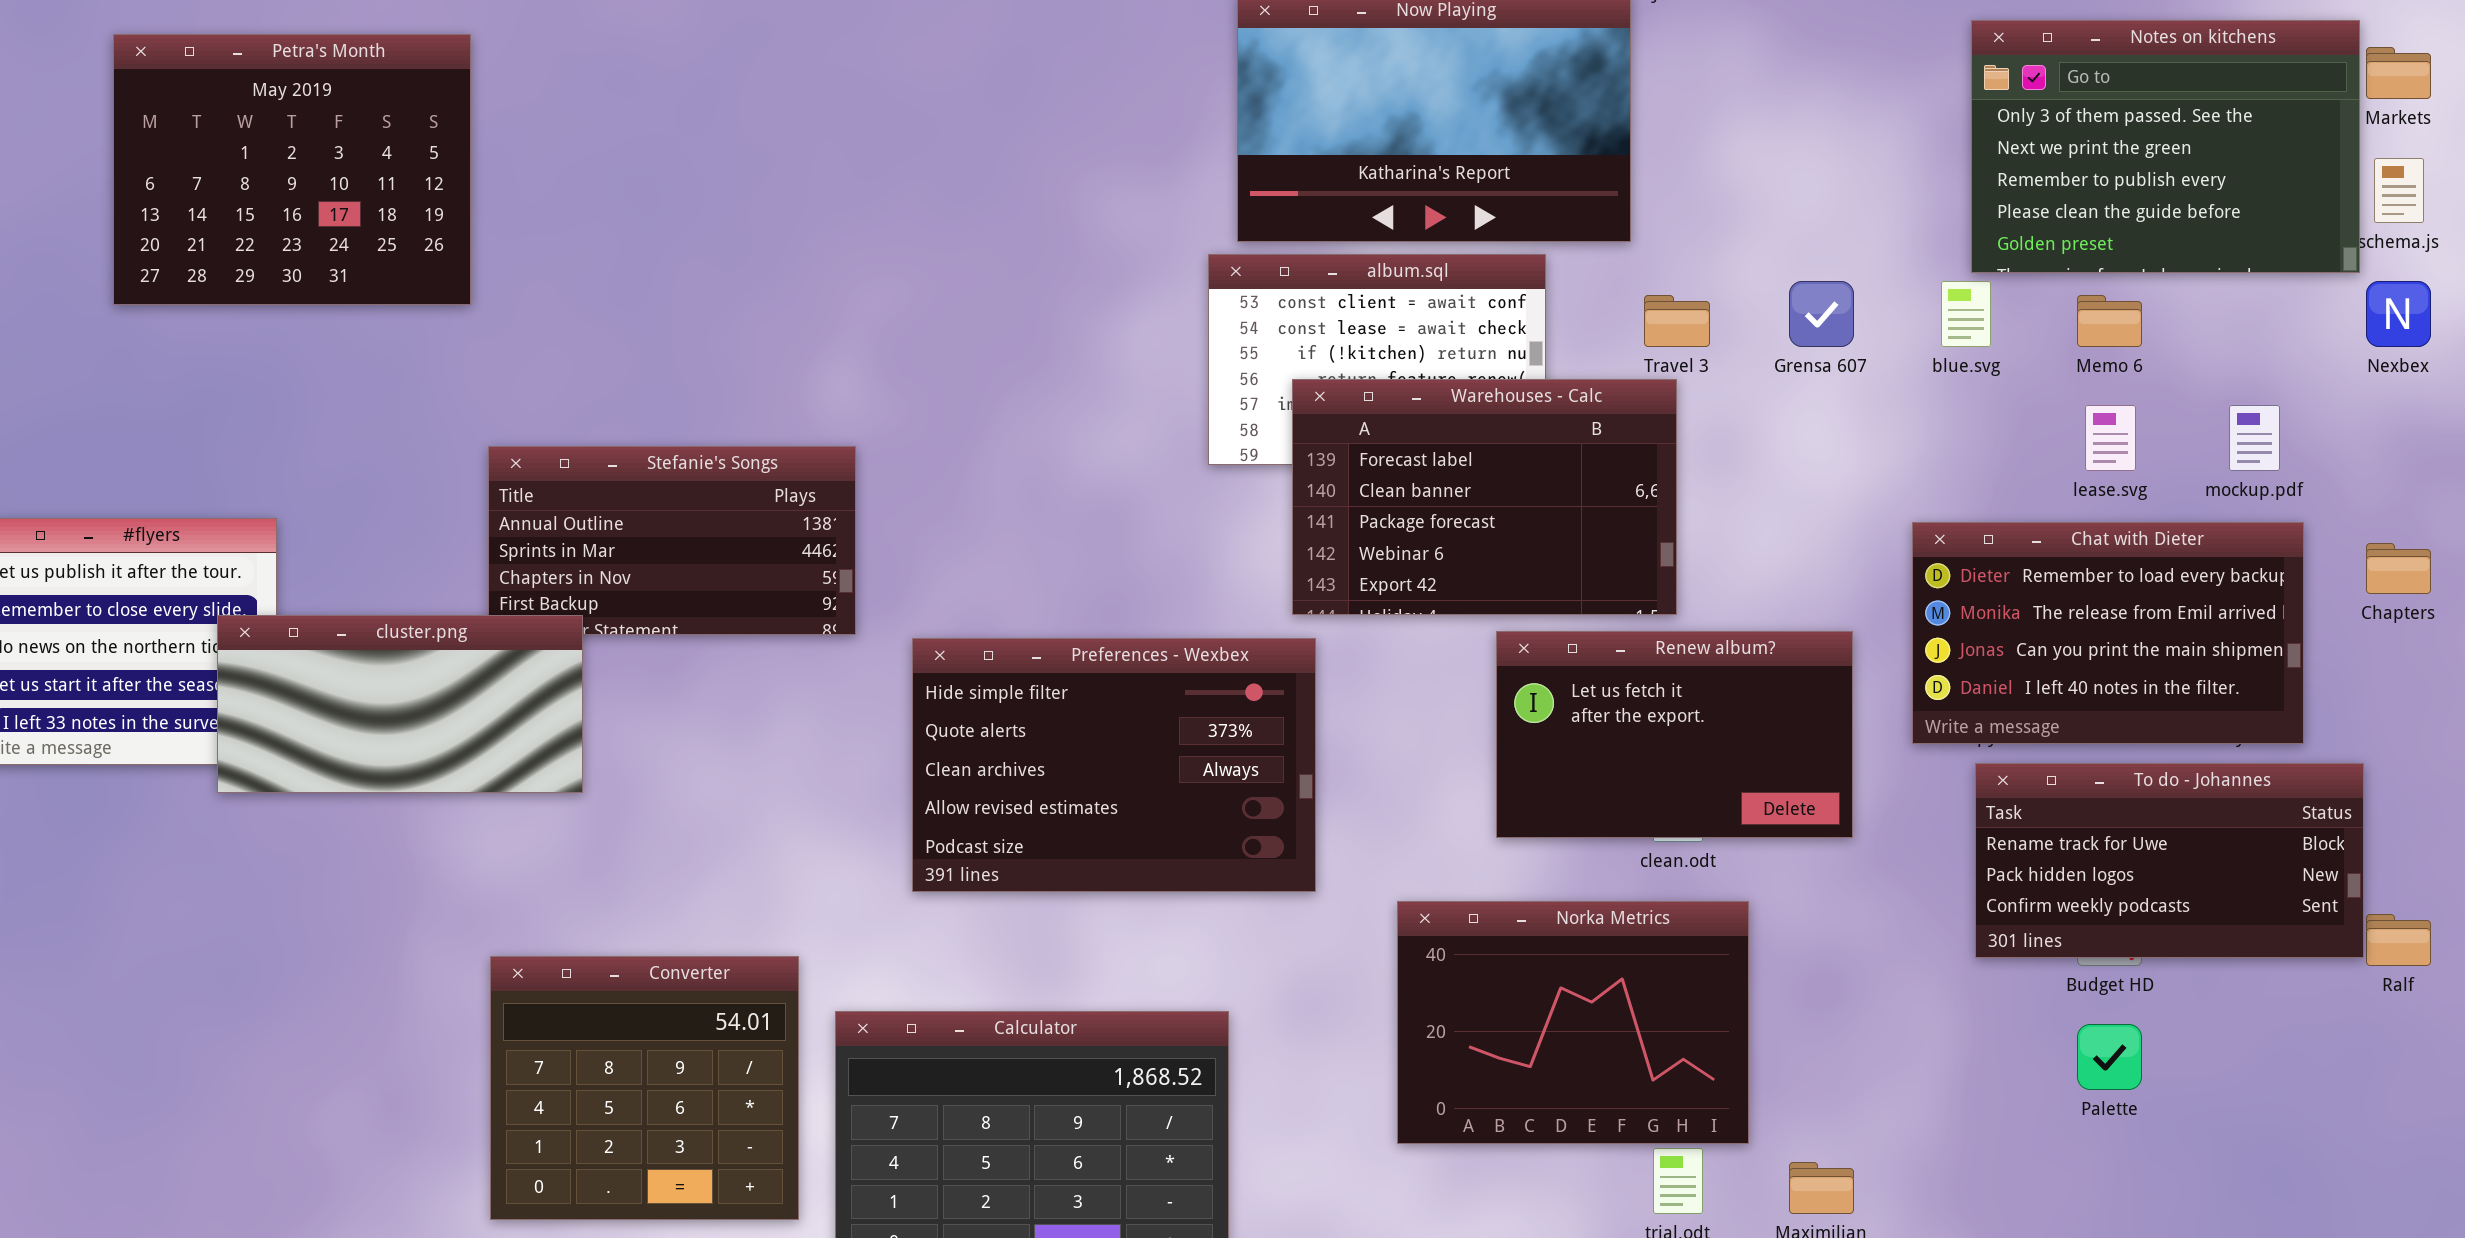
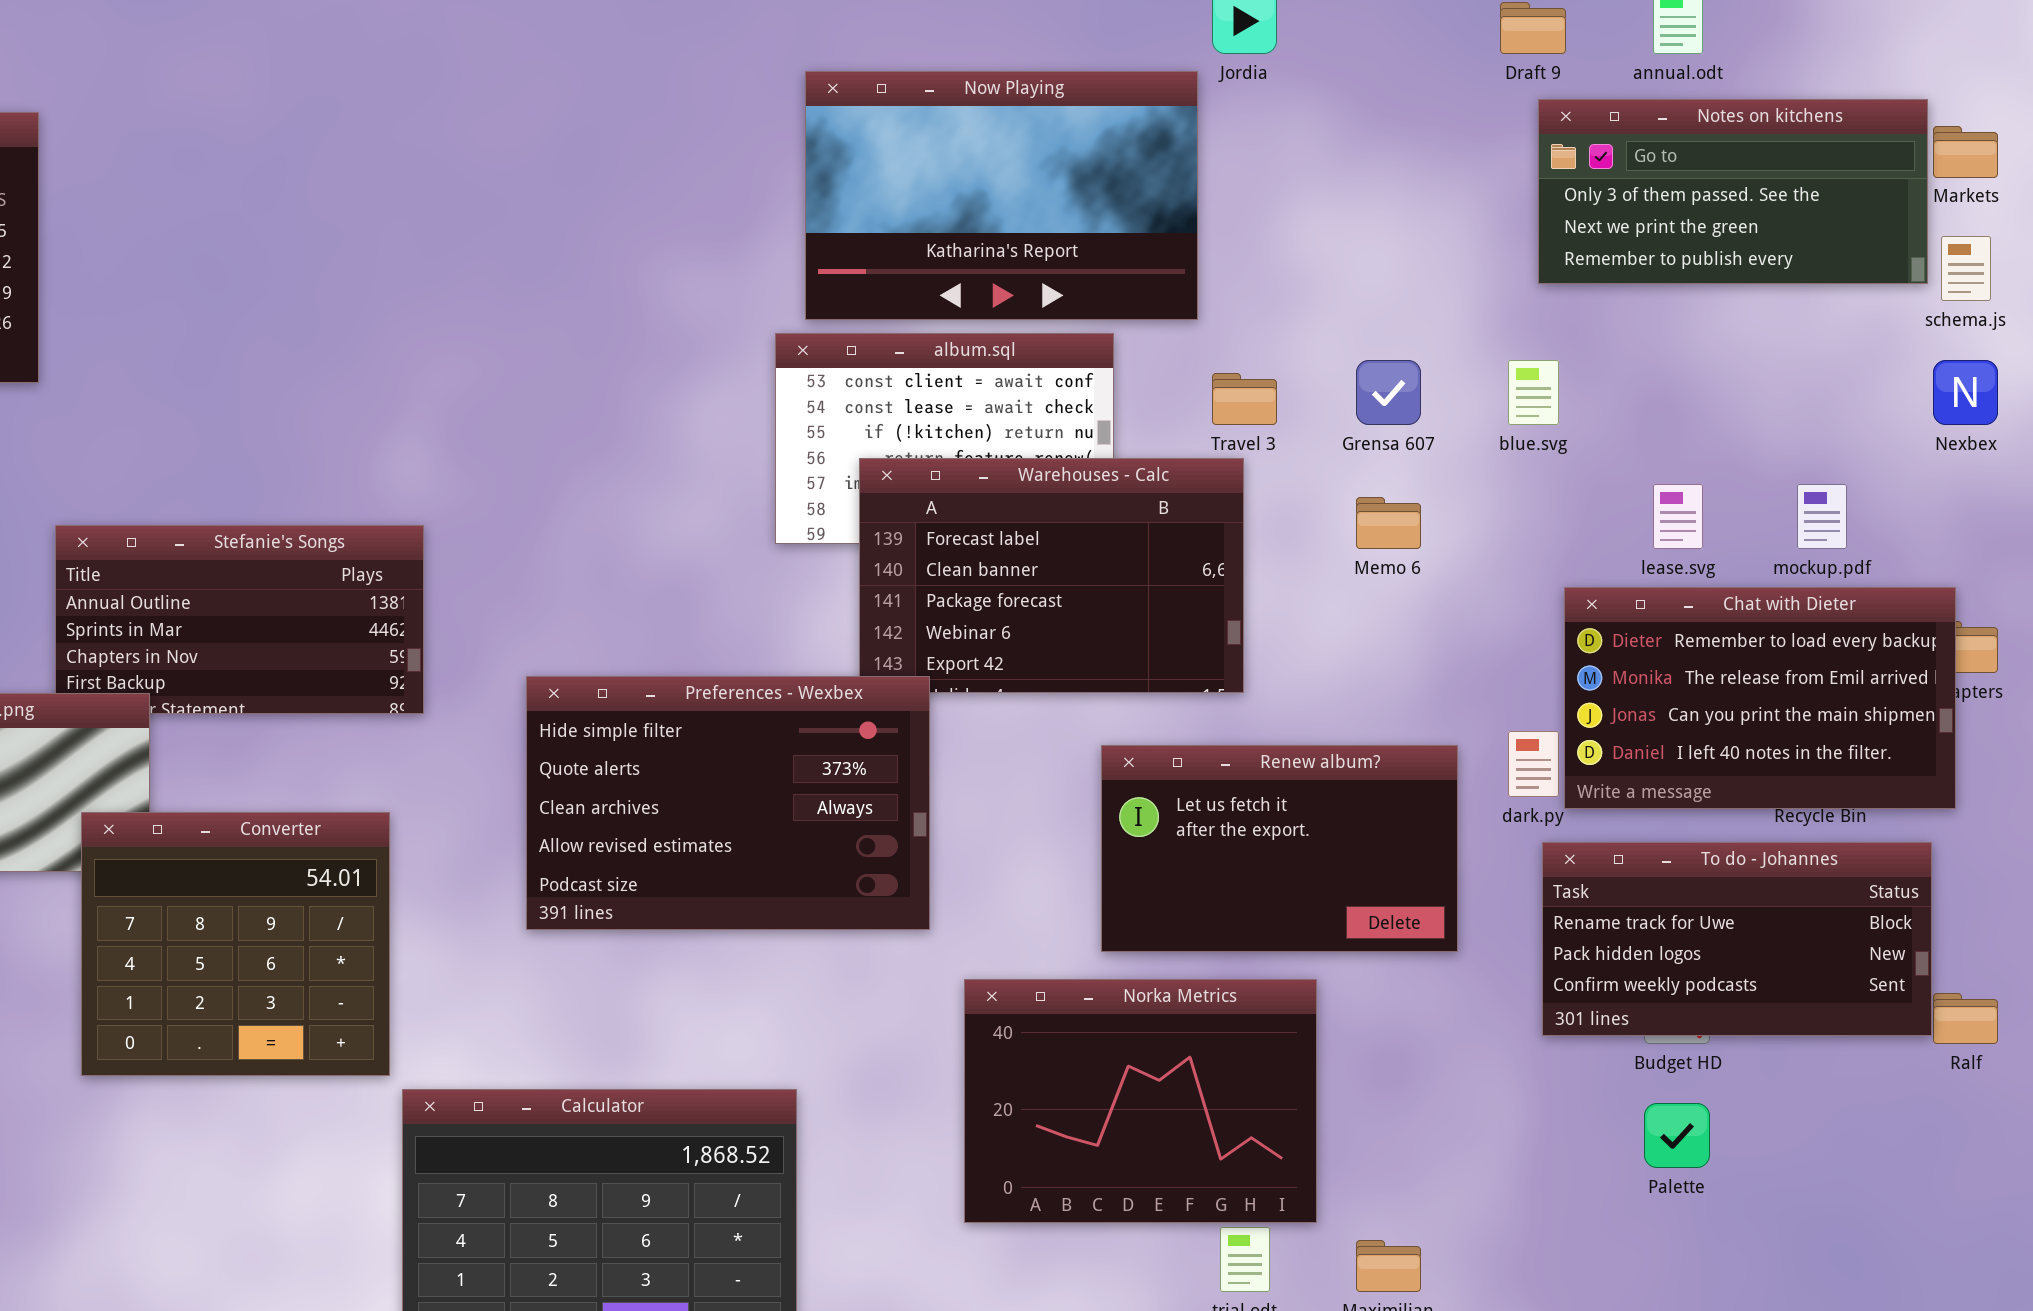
Notes on kitchens: [1971,20,2360,273] -> [1538,99,1928,284], resized
Memo 6: [2077,295,2142,347] -> [1356,497,1421,549], moved
Chat with Dieter: [1912,522,2304,744] -> [1564,587,1956,809], moved
Renew album?: [1496,631,1853,838] -> [1101,745,1458,952], moved
Preferences - Wexbex: [912,638,1316,892] -> [526,676,930,930], moved
Converter: [490,956,799,1220] -> [81,812,390,1076], moved

